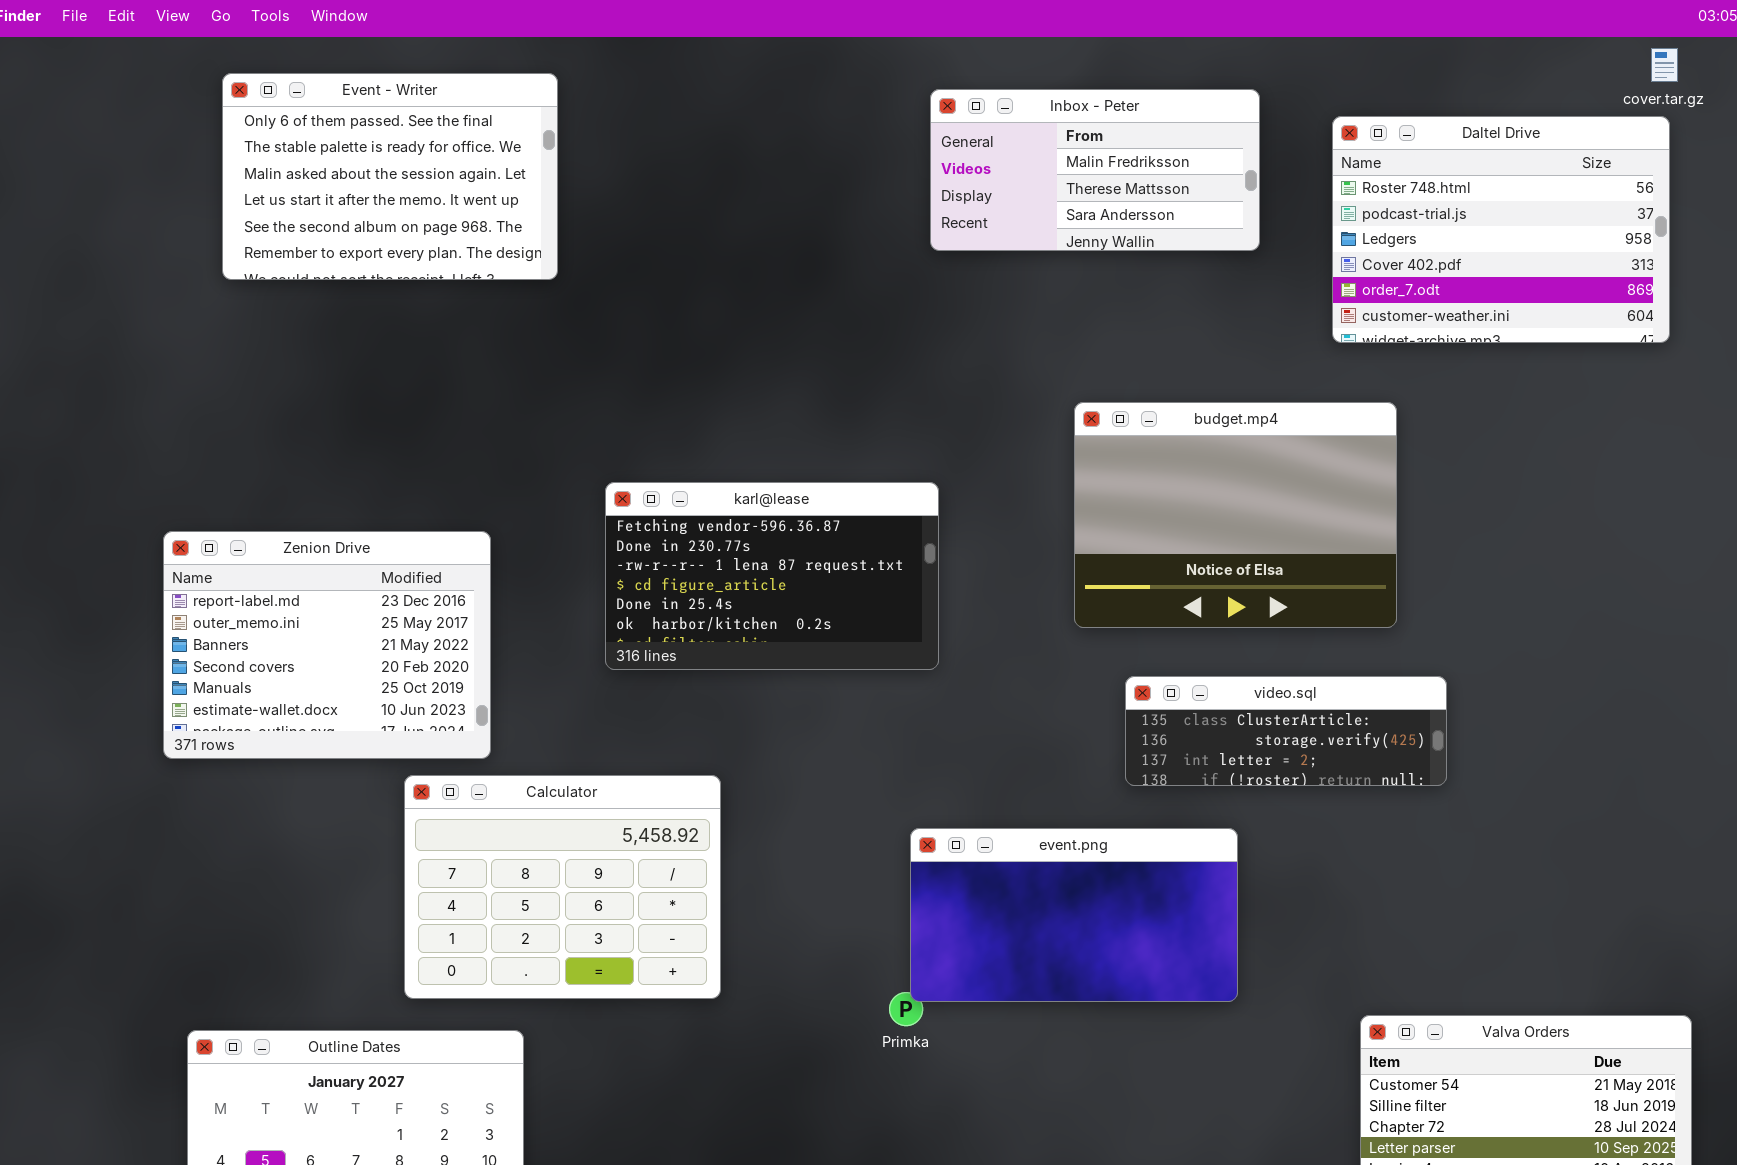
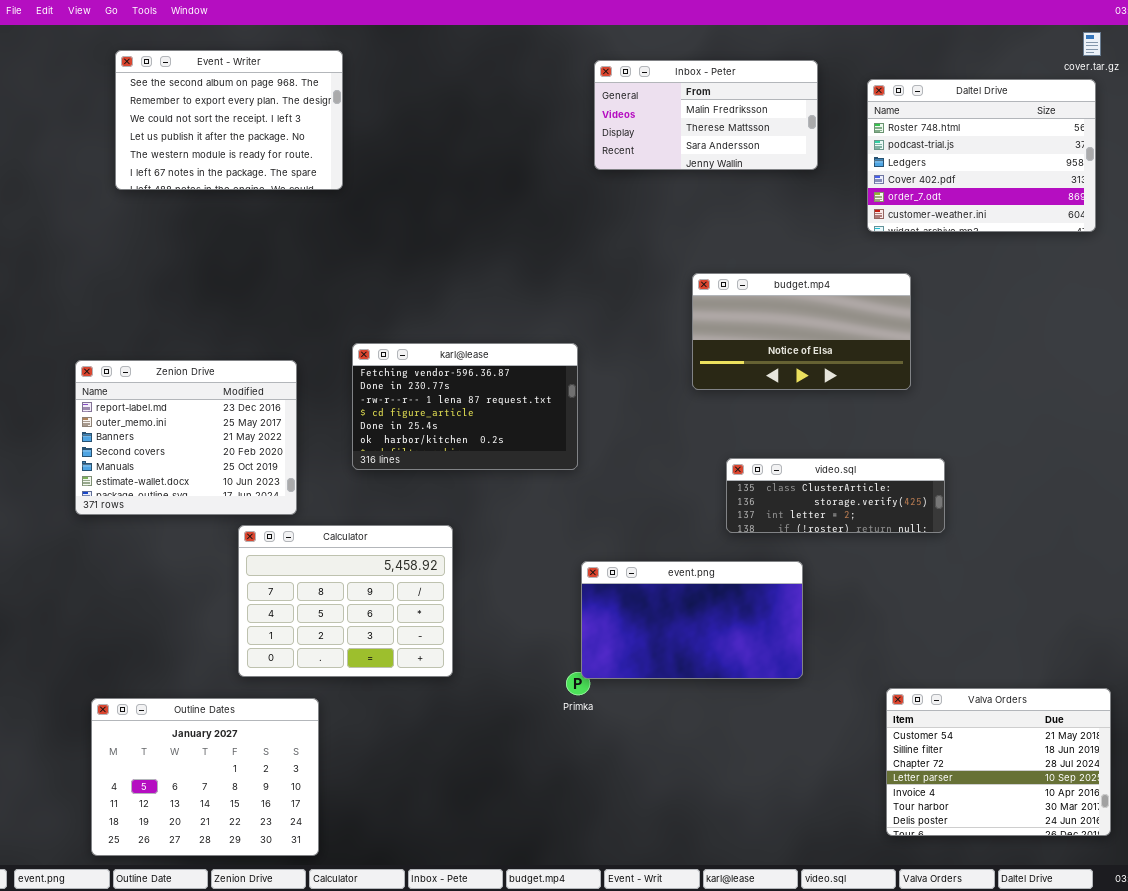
Event - Writer: [222,73,558,280] -> [115,50,343,190], scrolled down 4 rows
budget.mp4: [1074,402,1397,628] -> [692,273,911,390], resized
karl@lease: [605,482,939,670] -> [352,343,578,470], moved

